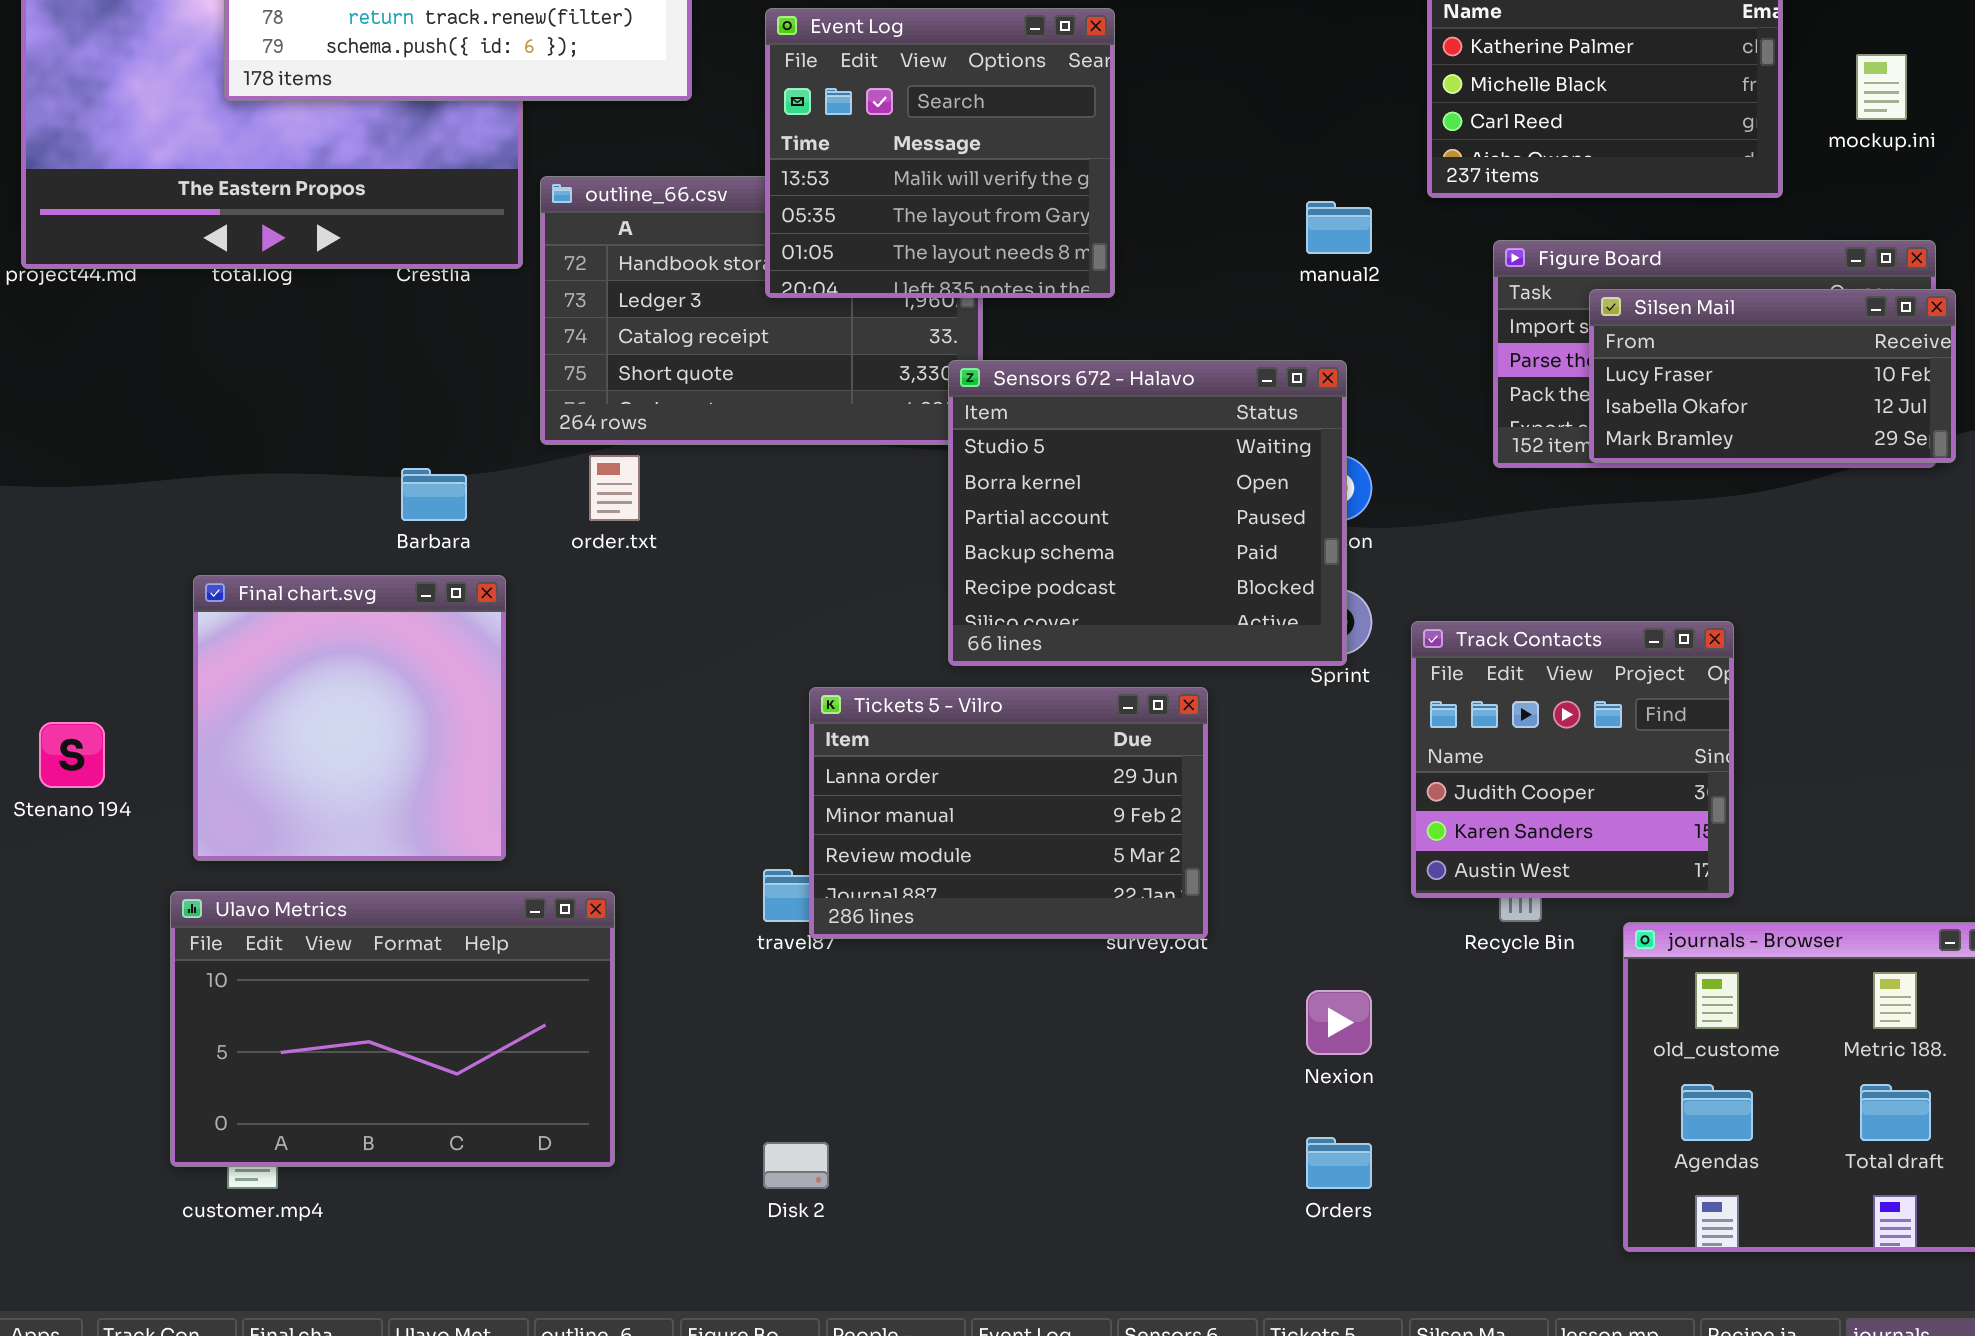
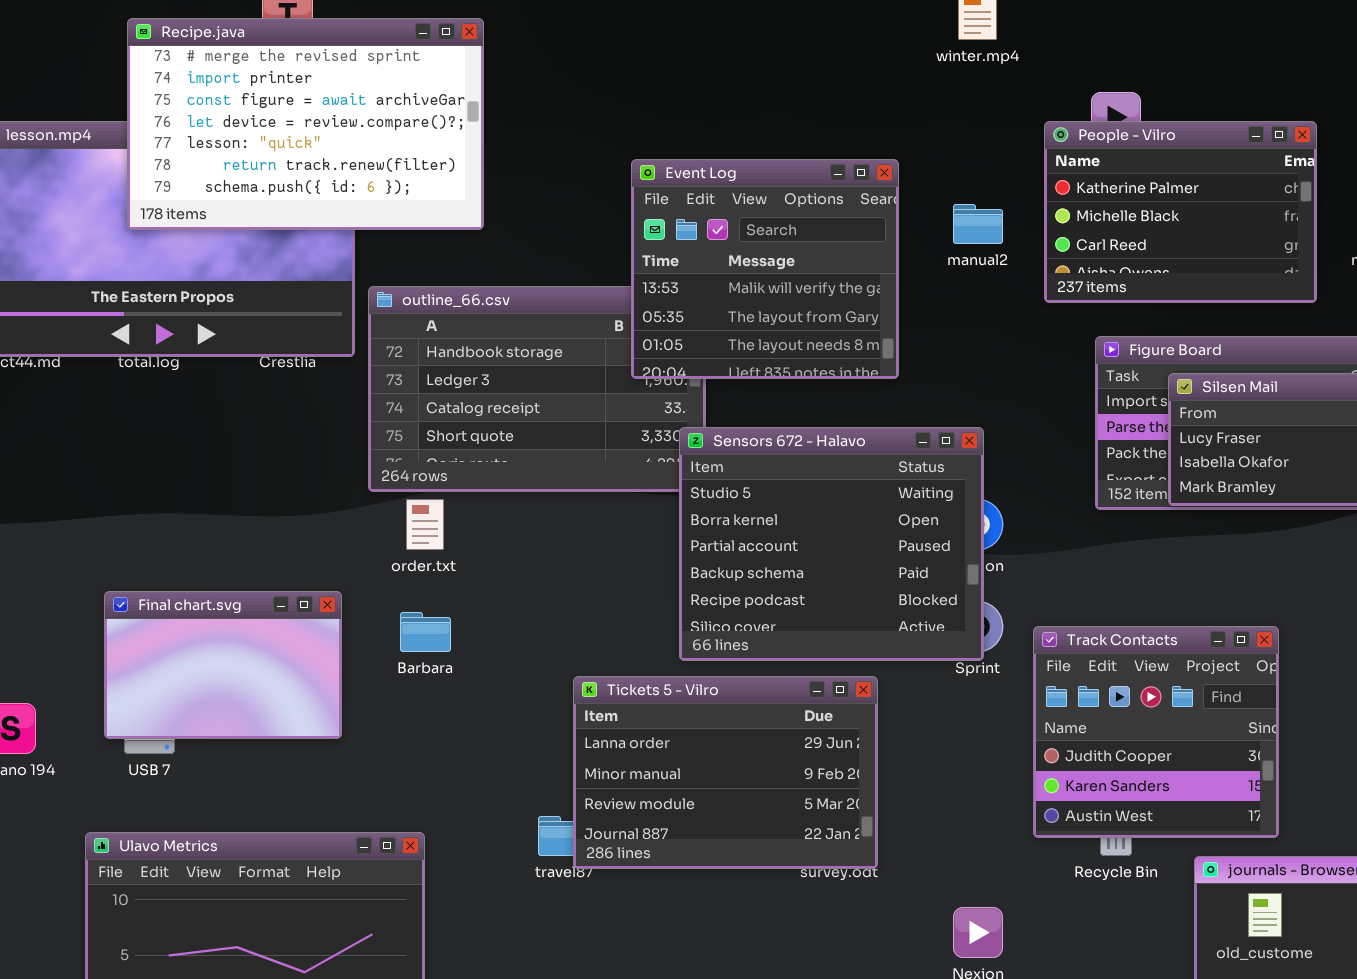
Event Log: [765,8,1115,298] -> [631,159,899,379], moved
manual2: [1306,201,1372,254] -> [953,204,1003,244], moved
Barbara: [401,468,467,521] -> [400,612,451,652], moved
Final chart.svg: [193,575,506,861] -> [104,591,342,739], resized

